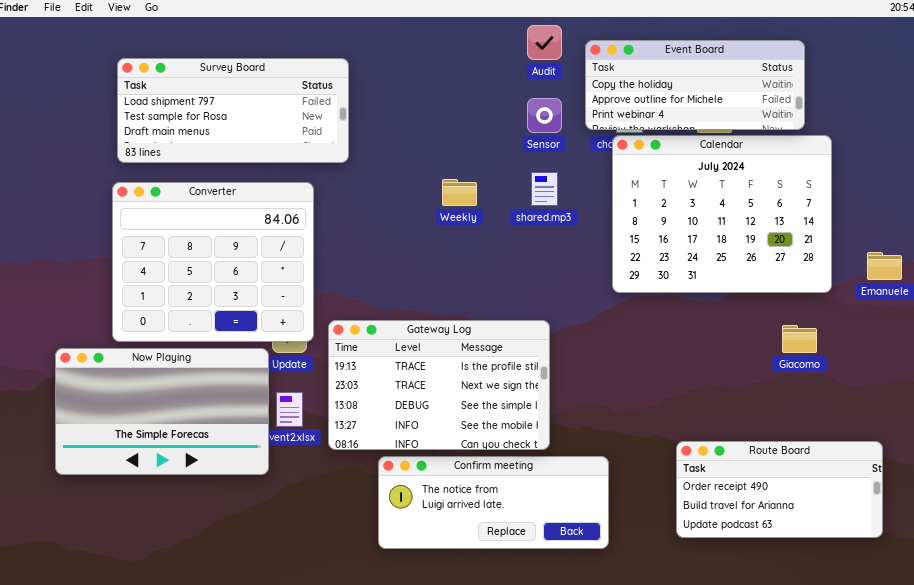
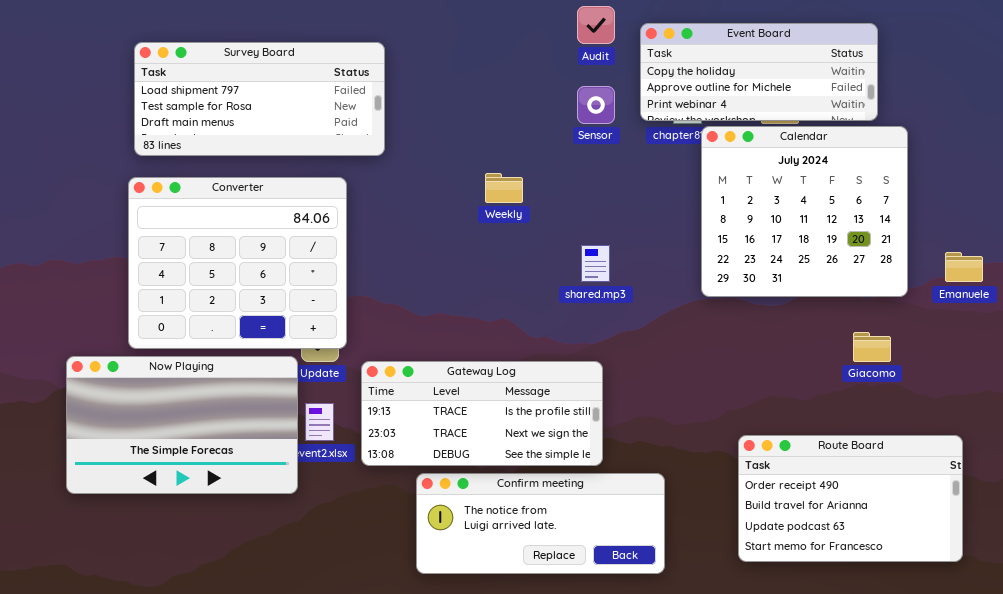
Calendar: [612,135,832,293] -> [701,126,908,297], resized
shared.mp3: [531,172,558,206] -> [581,245,610,282], moved
Gateway Log: [328,320,550,450] -> [361,361,603,466], resized
Route Board: [676,441,883,538] -> [738,435,963,562], resized

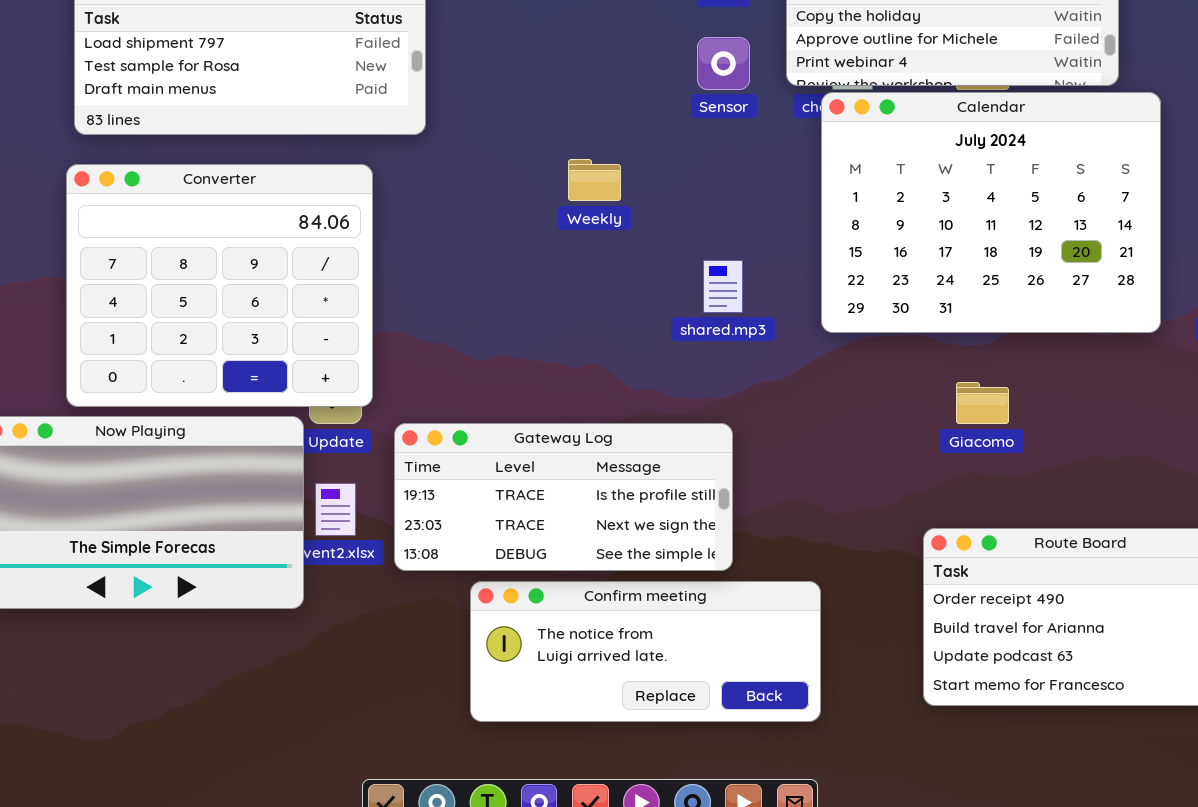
Calendar: [701,126,908,297] -> [821,92,1161,333], resized
Giacomo: [853,332,891,362] -> [956,382,1009,424], moved

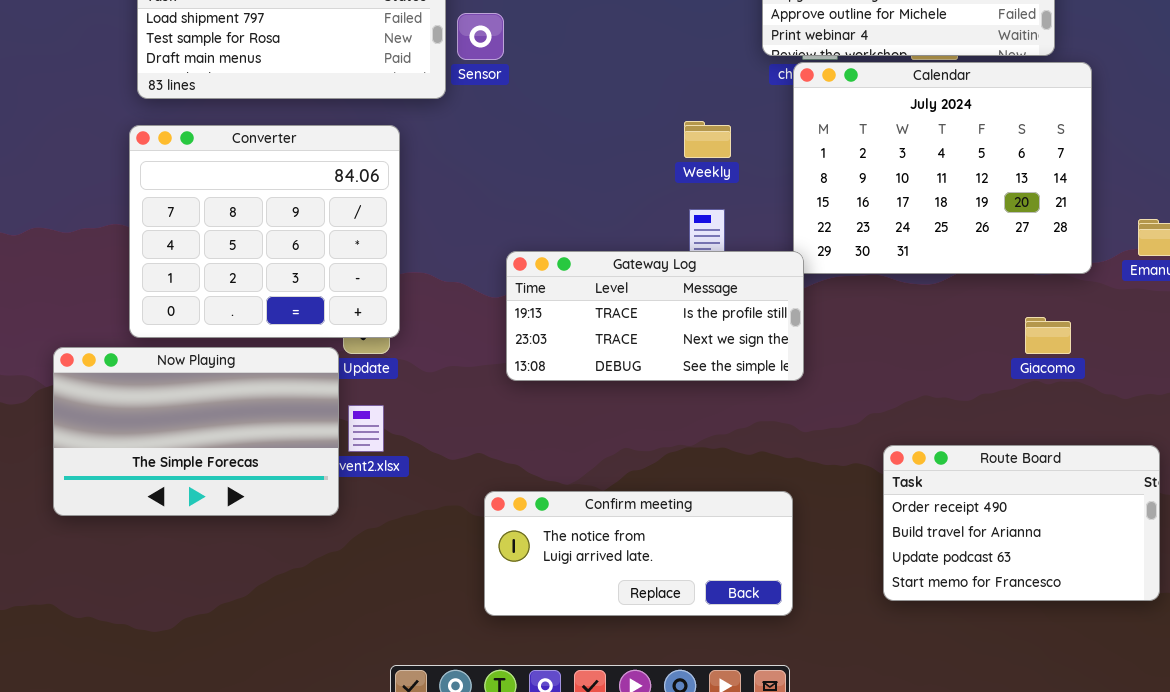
Sensor: [697,37,750,90] -> [457,13,504,60], moved
Weekly: [568,159,621,201] -> [684,121,731,158], moved
Giacomo: [956,382,1009,424] -> [1025,317,1071,354], moved
Gateway Log: [394,423,733,571] -> [506,251,804,381], moved

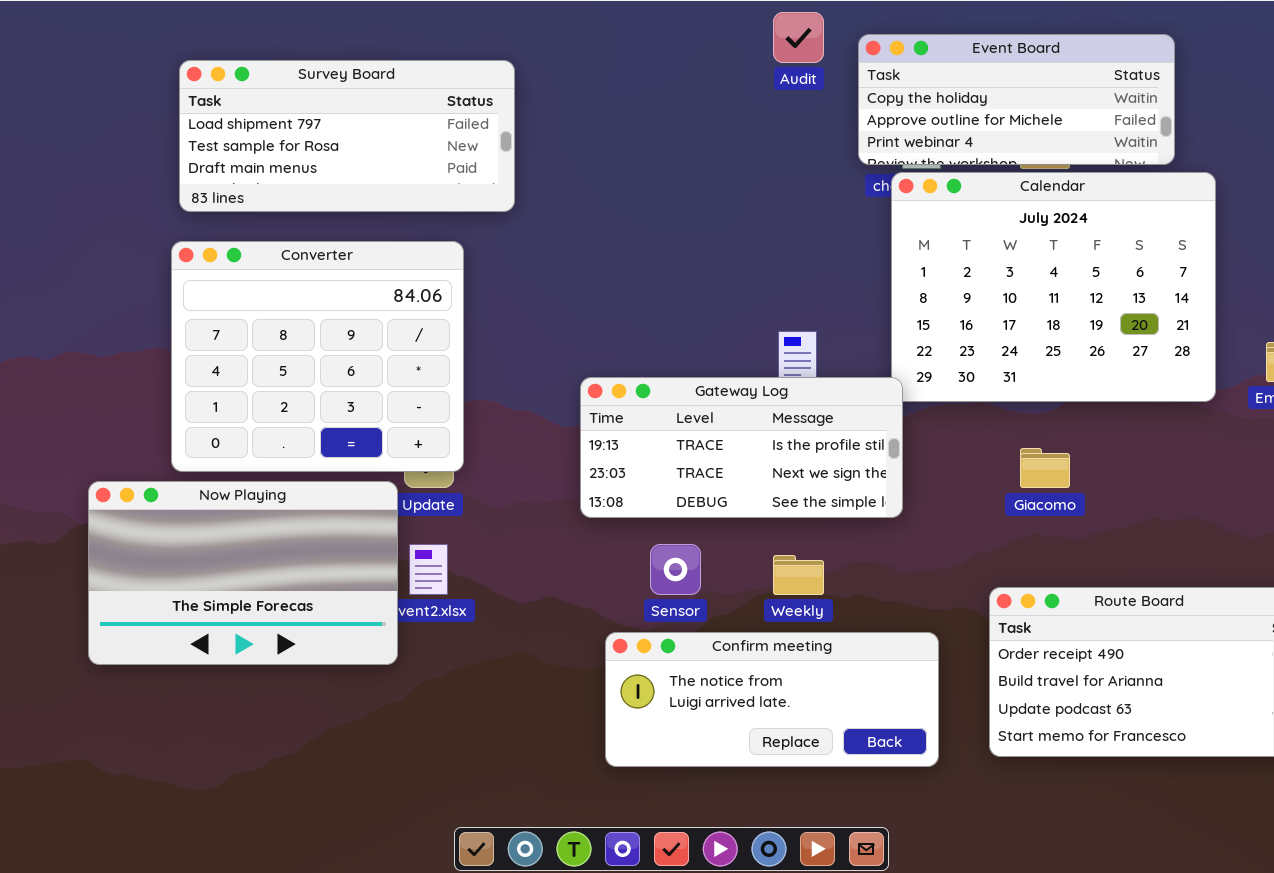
Sensor: [457,13,504,60] -> [650,544,701,595], moved
Weekly: [684,121,731,158] -> [773,555,824,595], moved
Giacomo: [1025,317,1071,354] -> [1020,448,1070,488], moved
Confirm meeting: [484,491,793,616] -> [605,632,939,767], moved

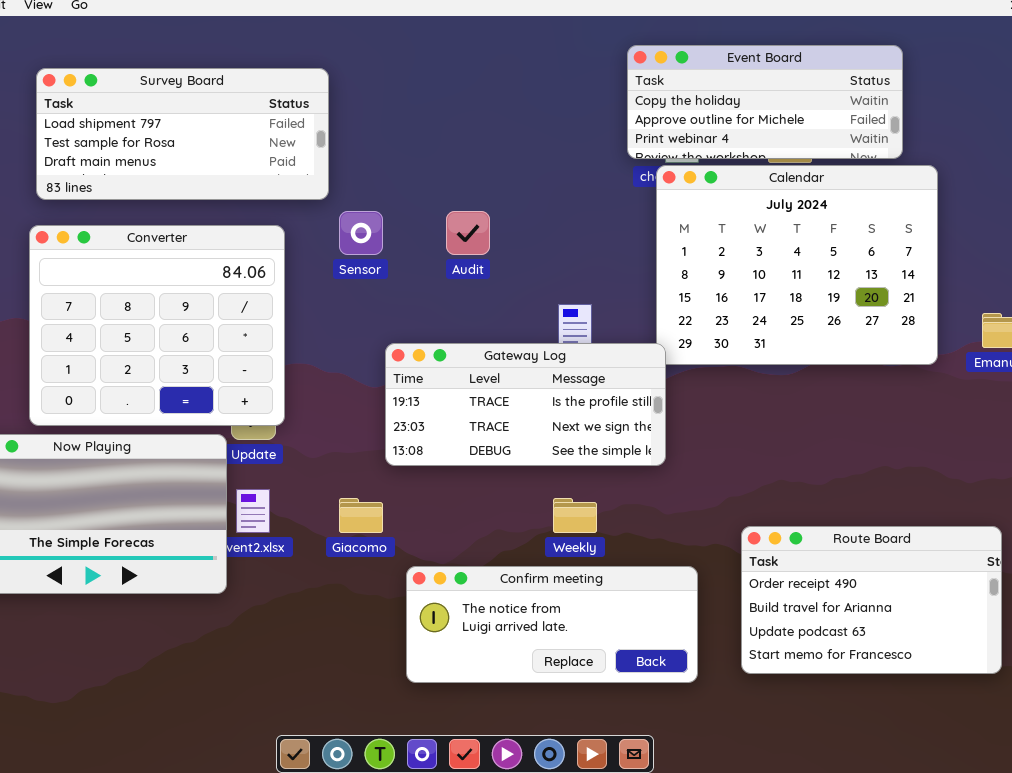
Audit: [773,12,824,63] -> [446,211,490,255], moved
Giacomo: [1020,448,1070,488] -> [339,498,383,533], moved
Sensor: [650,544,701,595] -> [339,211,383,255], moved

